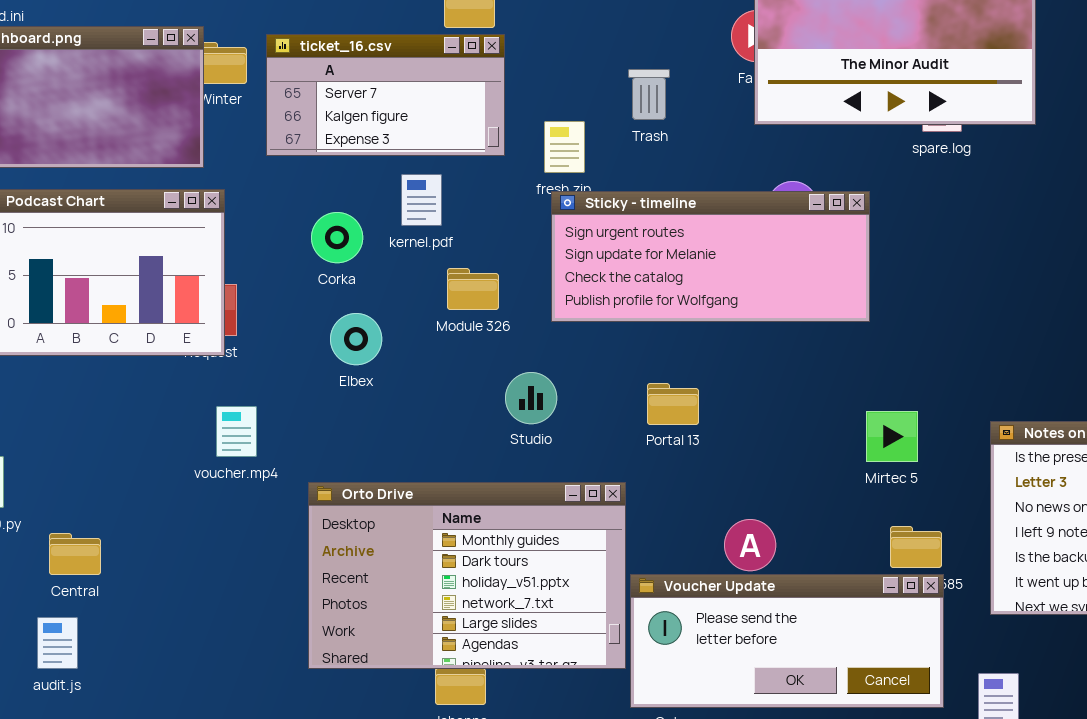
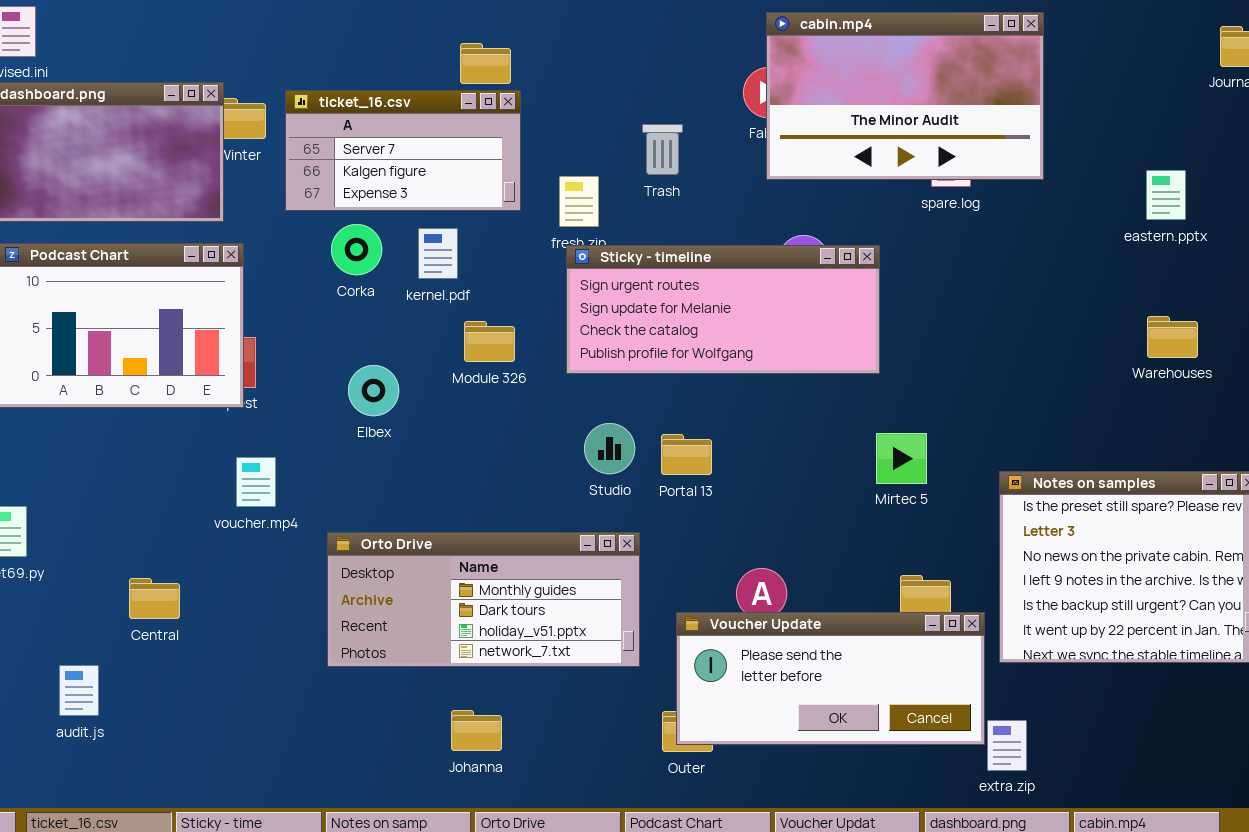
Corka: [311,212,363,263] -> [331,224,382,275], moved
Studio: [505,372,557,424] -> [584,423,635,474], moved
Mirtec 5: [866,411,918,462] -> [876,433,927,484], moved
Orto Drive: [308,482,626,669] -> [327,532,640,667], resized
Central: [49,533,101,575] -> [129,578,180,619], moved
Voucher Update: [630,574,944,708] -> [676,612,985,745], moved

